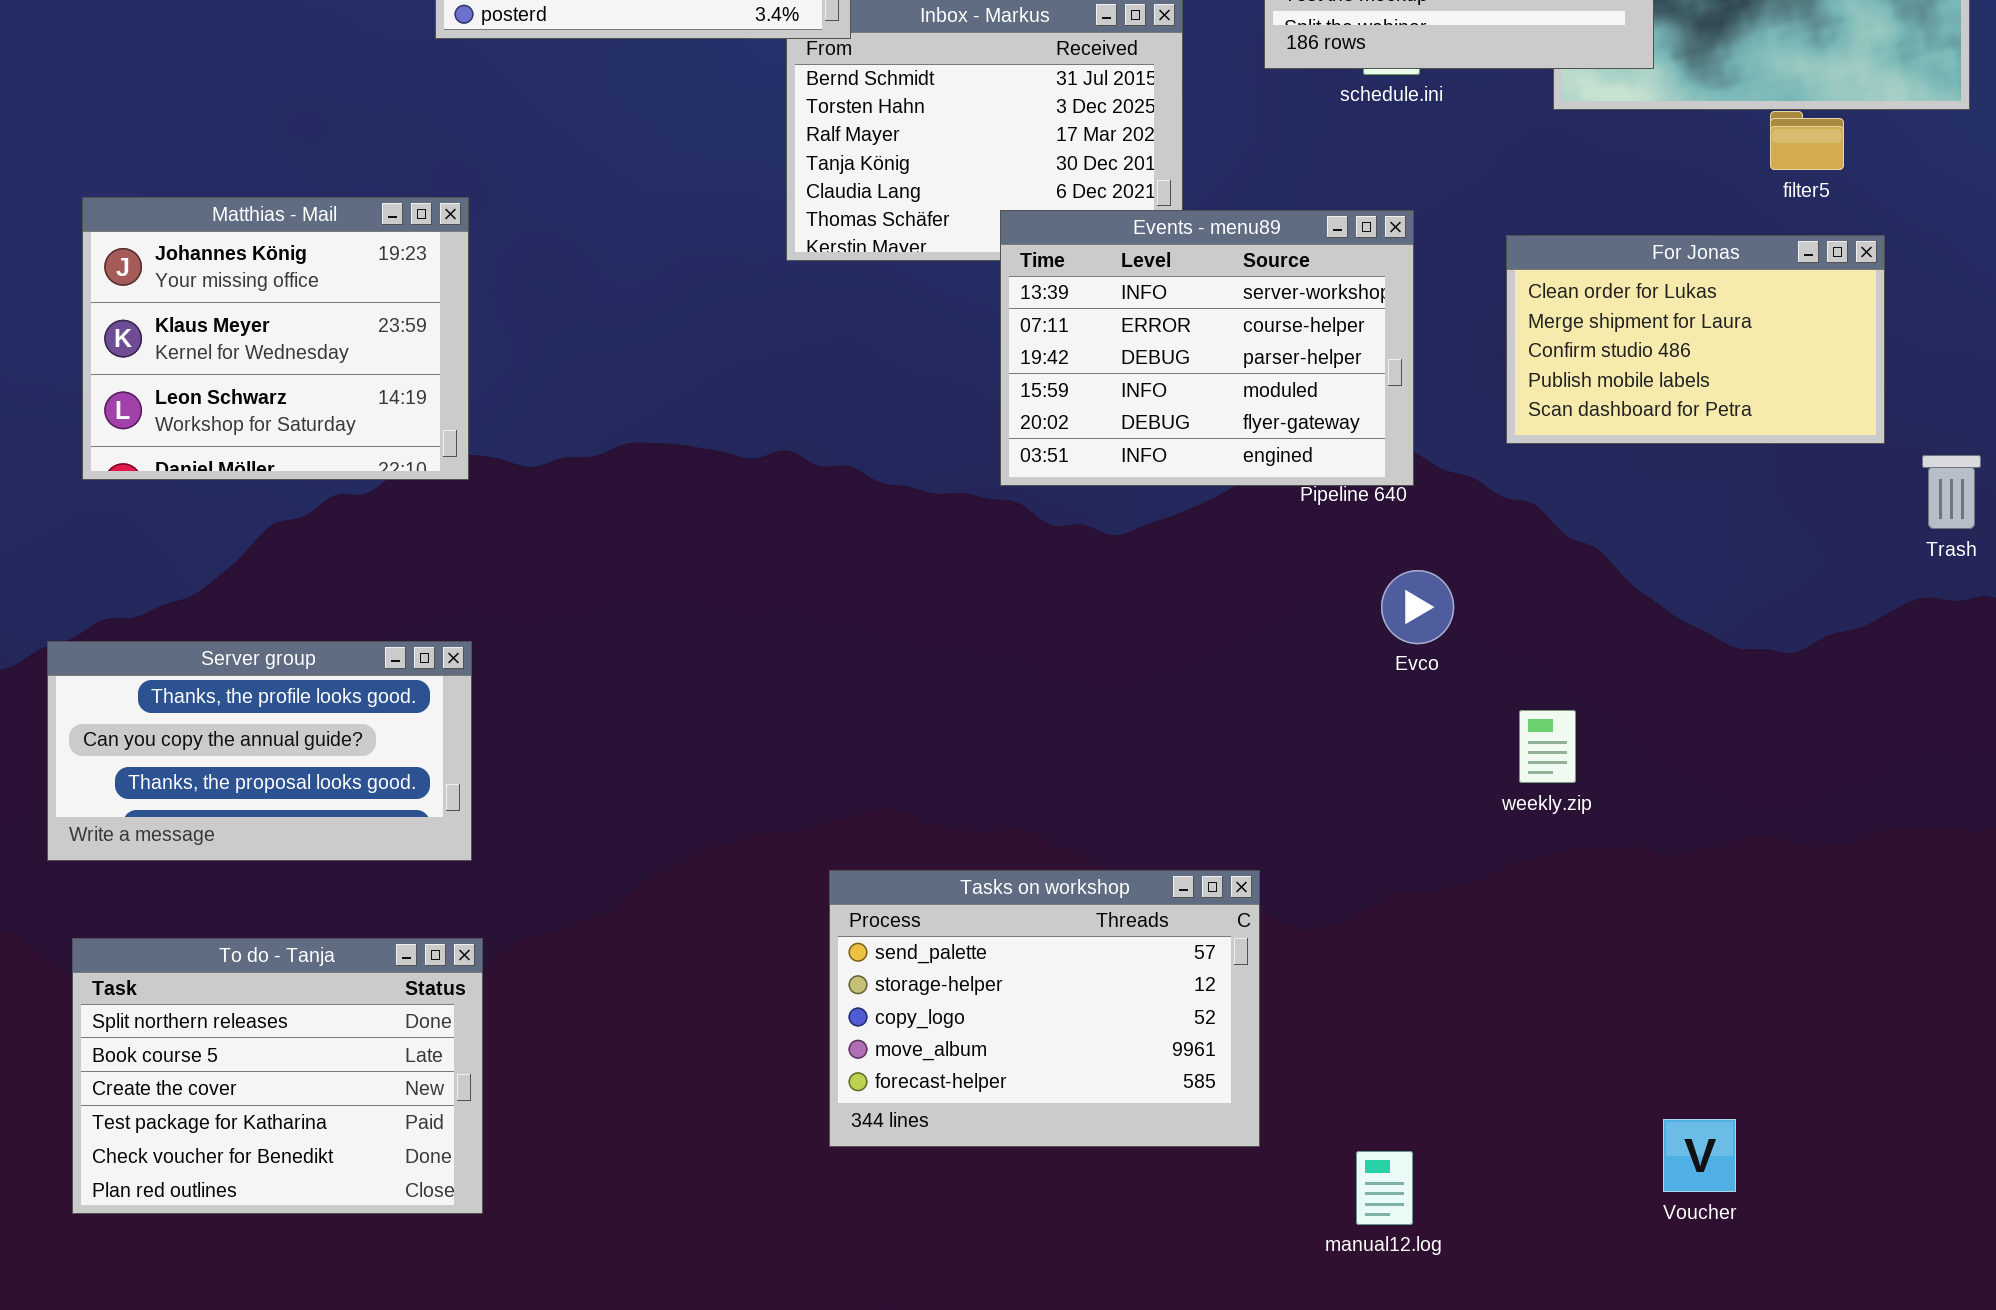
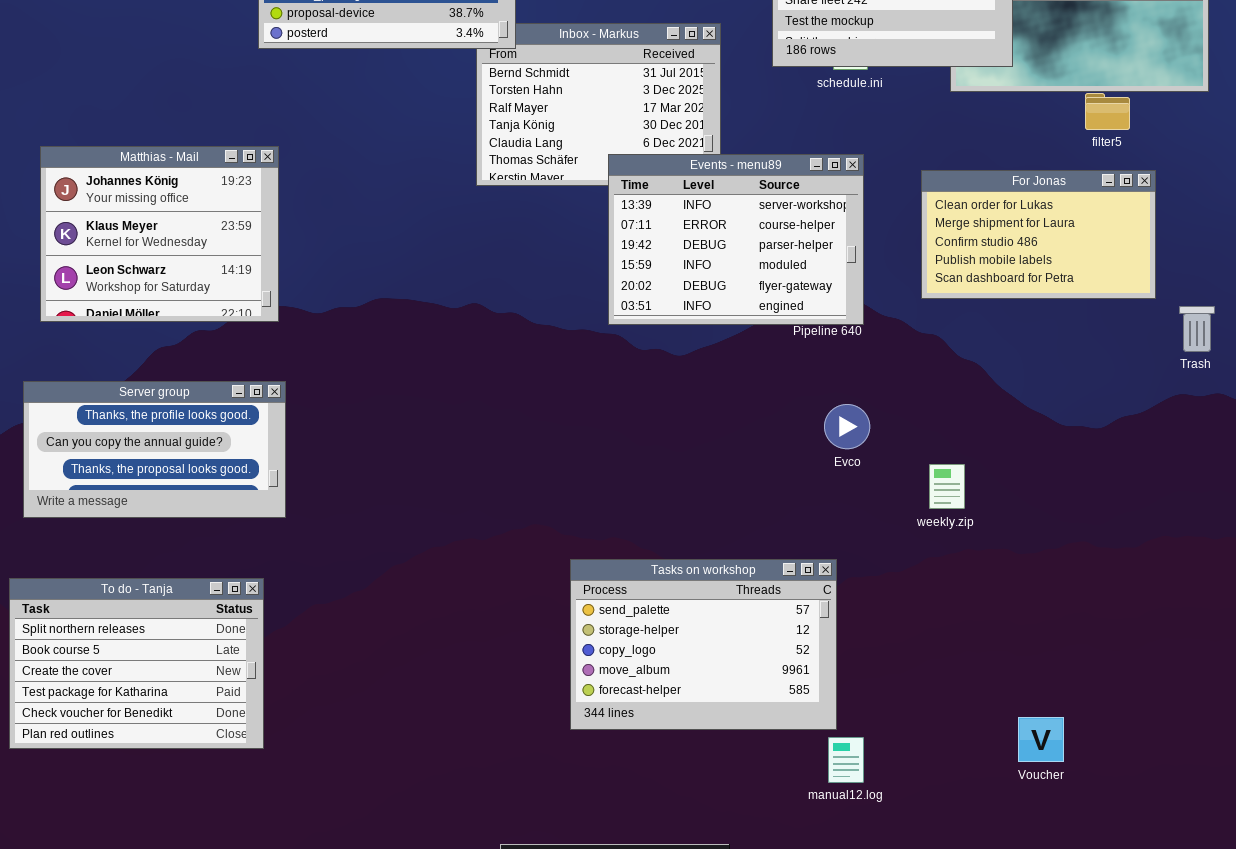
Evco: [1381,570,1454,644] -> [824,404,870,449], moved
Server group: [47,641,472,861] -> [23,381,286,518], moved
Tasks on workshop: [829,870,1260,1147] -> [570,559,837,730], moved
To do - Tanja: [72,938,483,1214] -> [9,578,264,749], moved

